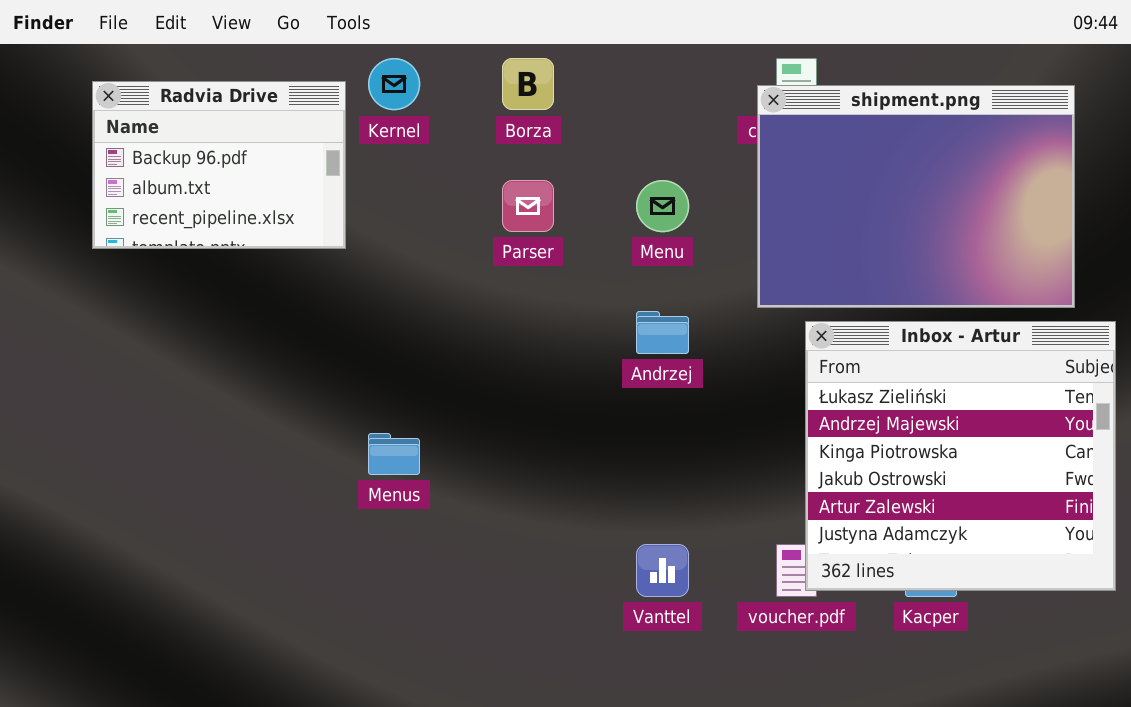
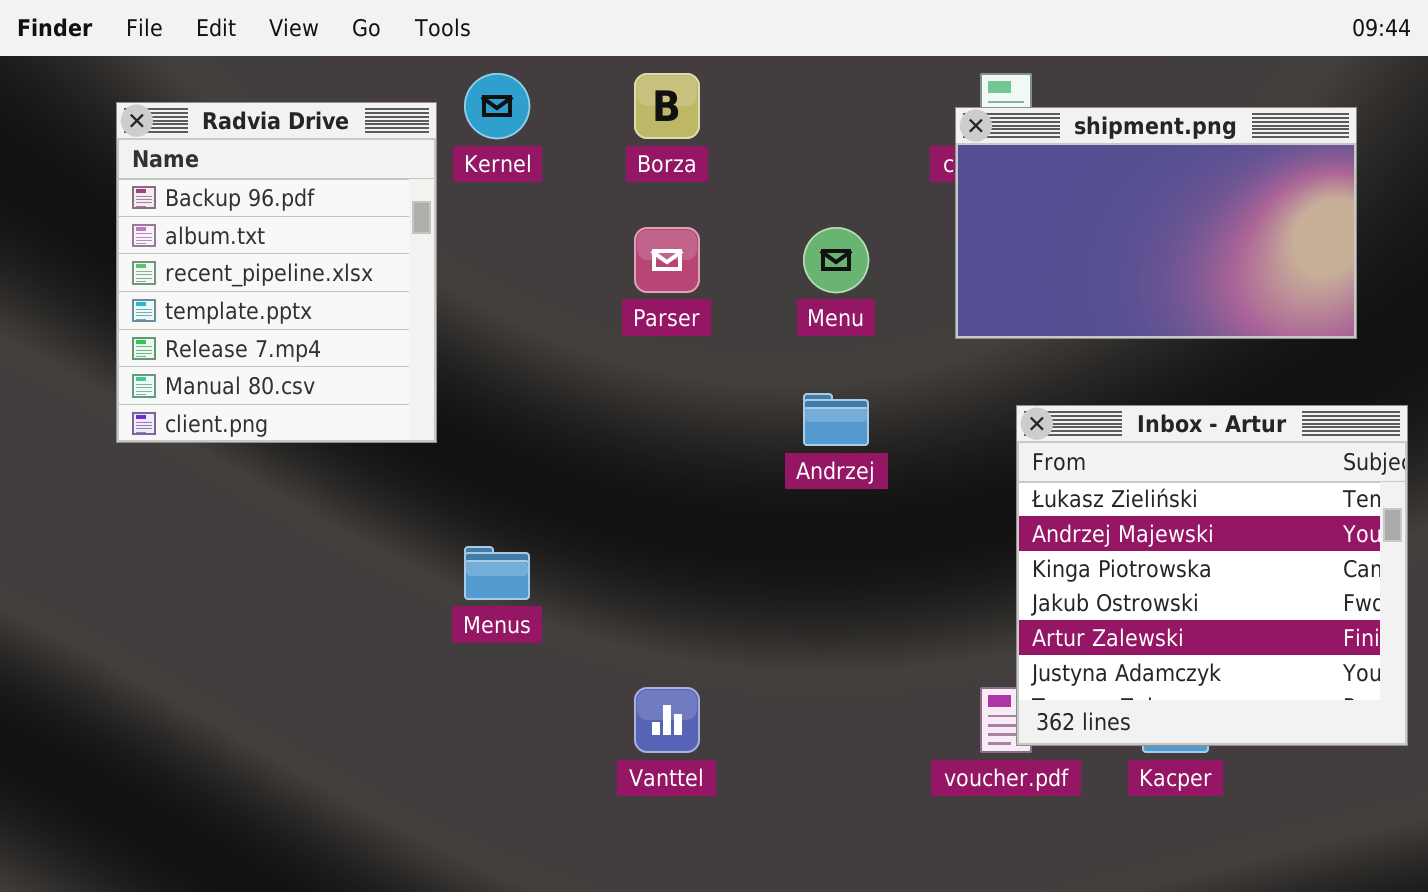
Radvia Drive: [92,81,346,249] -> [116,102,437,443], resized
shipment.png: [757,85,1075,308] -> [955,107,1357,339], resized
Vanttel: [636,544,689,597] -> [634,687,700,753], moved

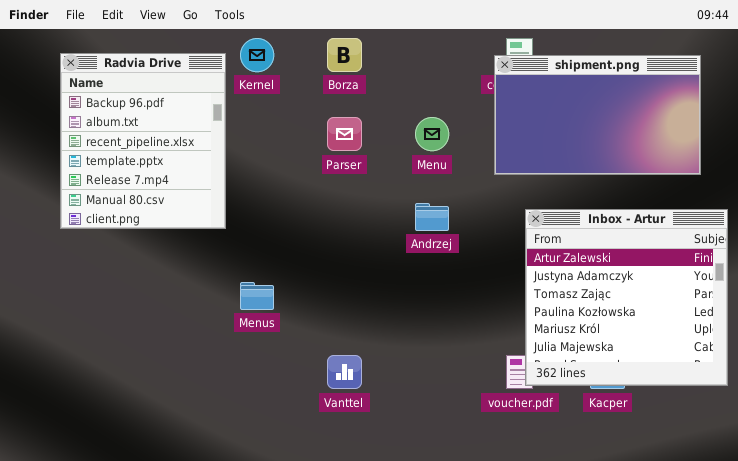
Inbox - Artur: [1016,405,1408,746] -> [525,209,728,386], scrolled down 4 rows

